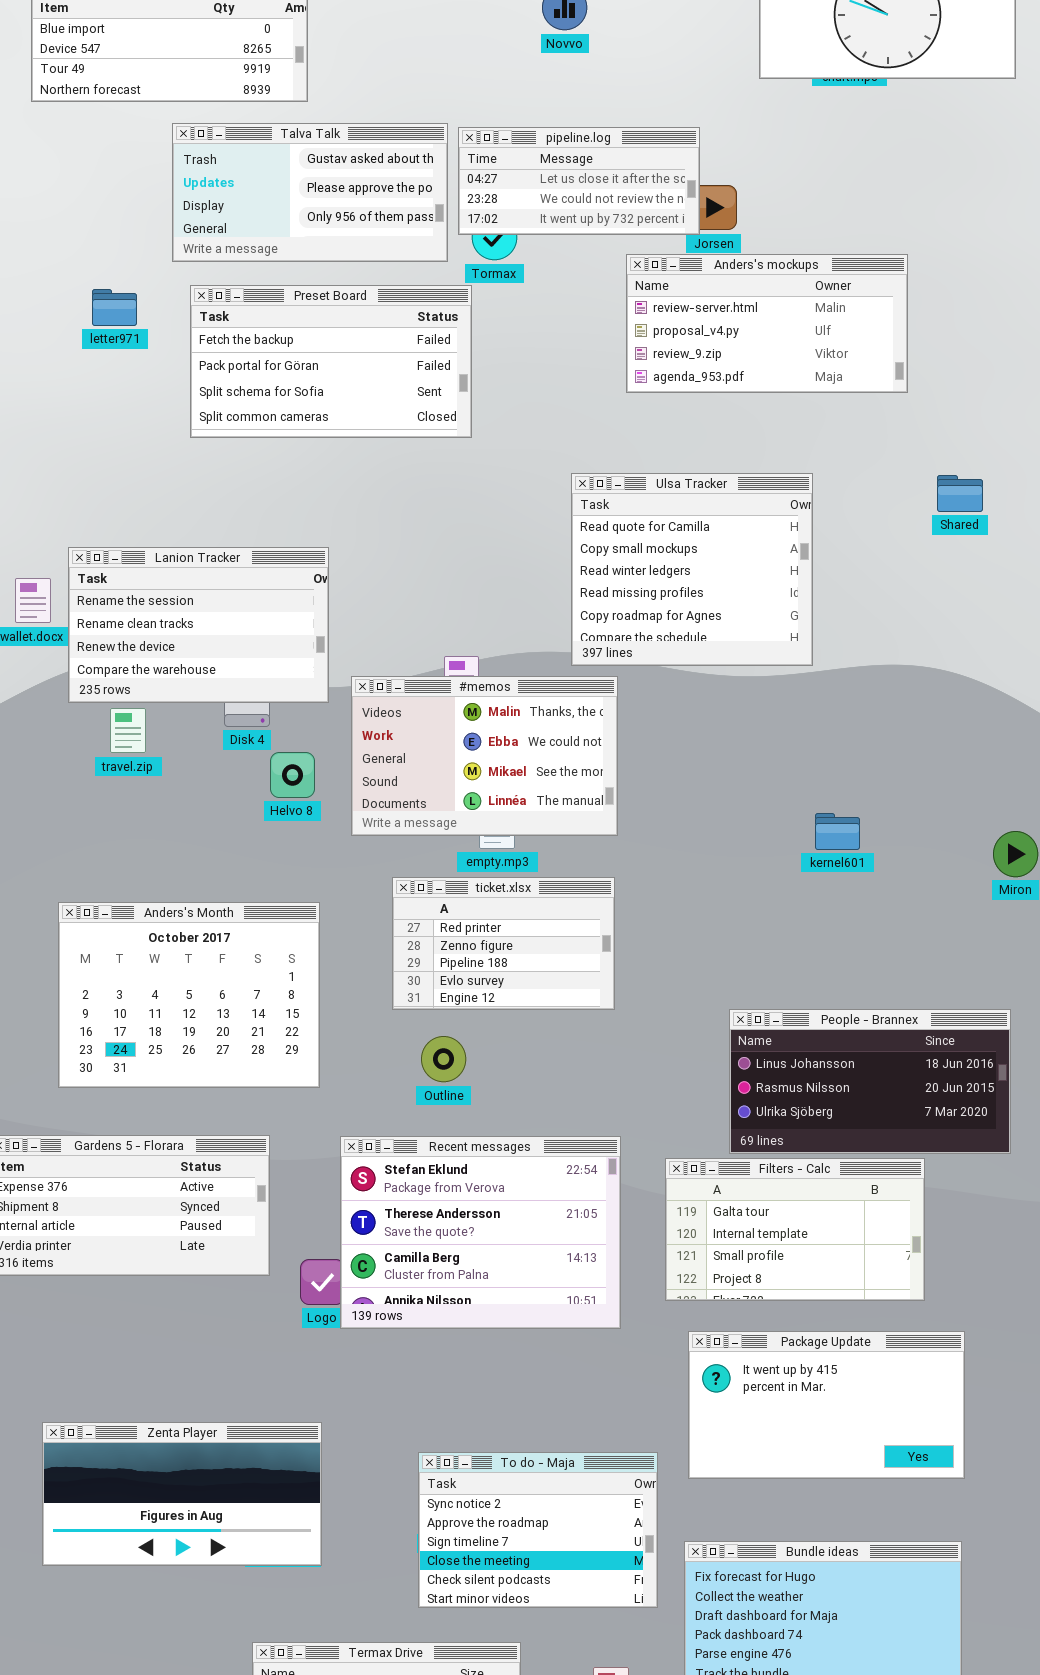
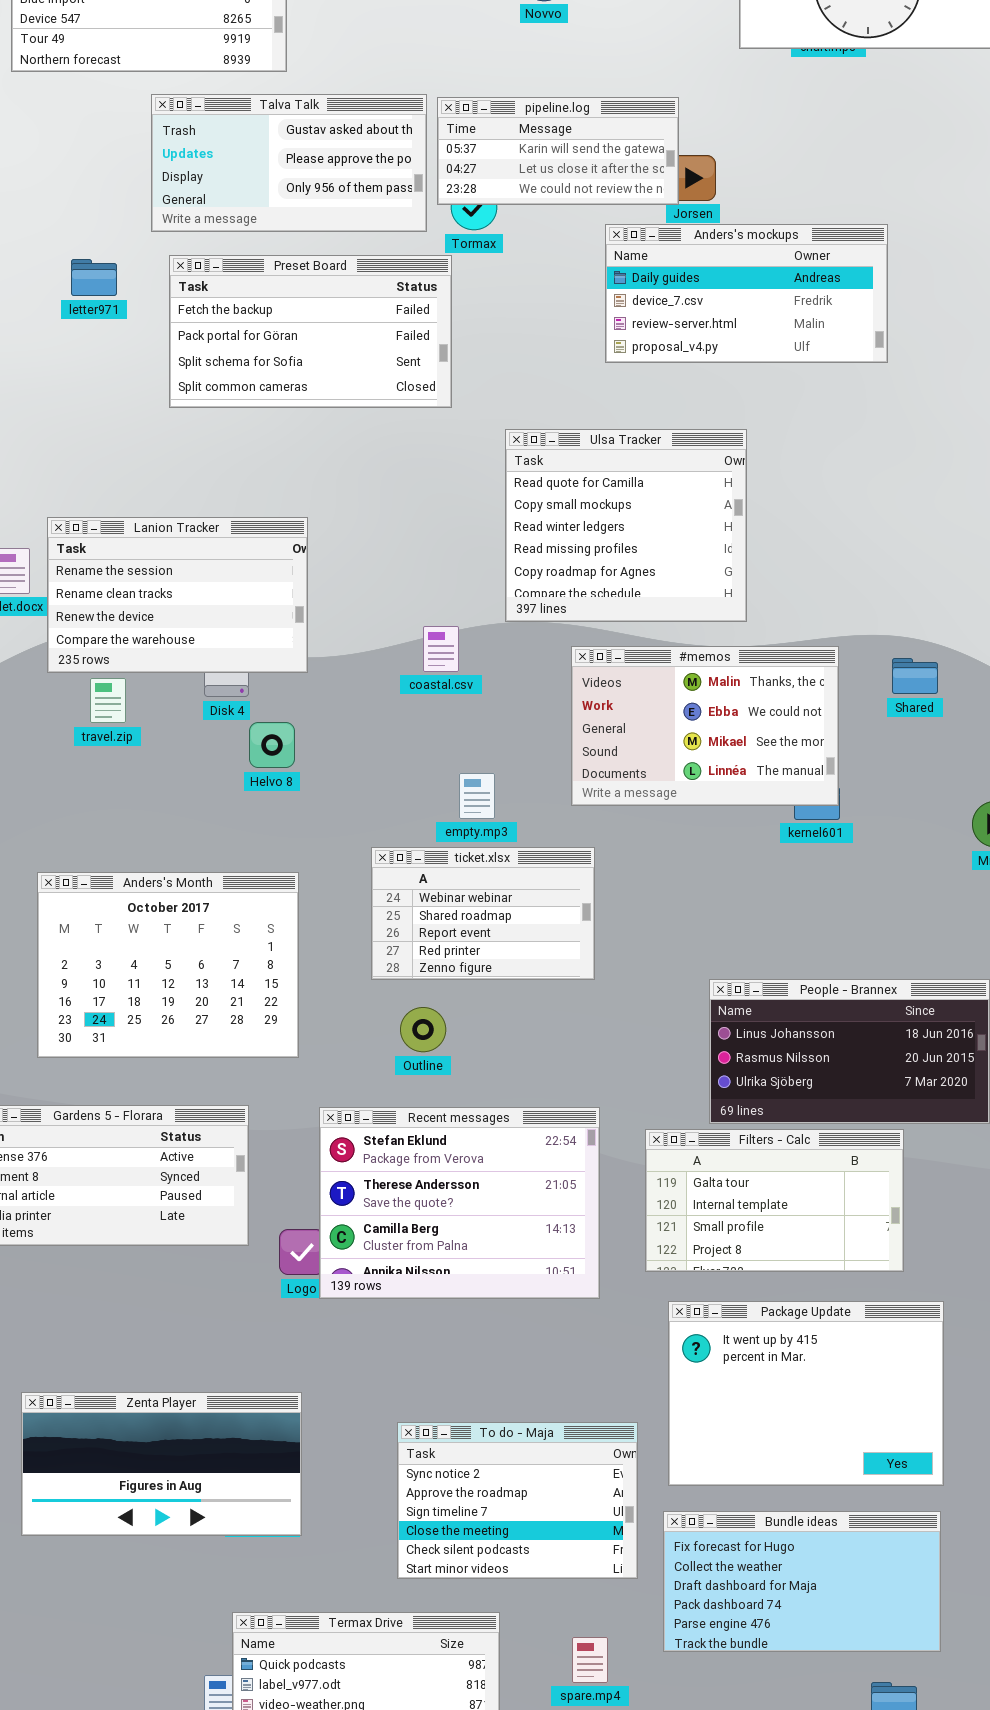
pipeline.log: [458,127,700,235] -> [437,97,679,205], scrolled up 1 row
Anders's mockups: [626,254,908,393] -> [605,224,888,363], scrolled up 2 rows
Ulsa Tracker: [571,473,813,666] -> [505,429,747,622], moved
Shared: [937,475,983,512] -> [892,658,938,694], moved
#memos: [351,676,618,836] -> [571,646,839,806], moved
ticket.xlsx: [392,877,615,1010] -> [371,847,595,980], scrolled up 3 rows
Package Update: [688,1331,965,1479] -> [668,1301,944,1486], resized

